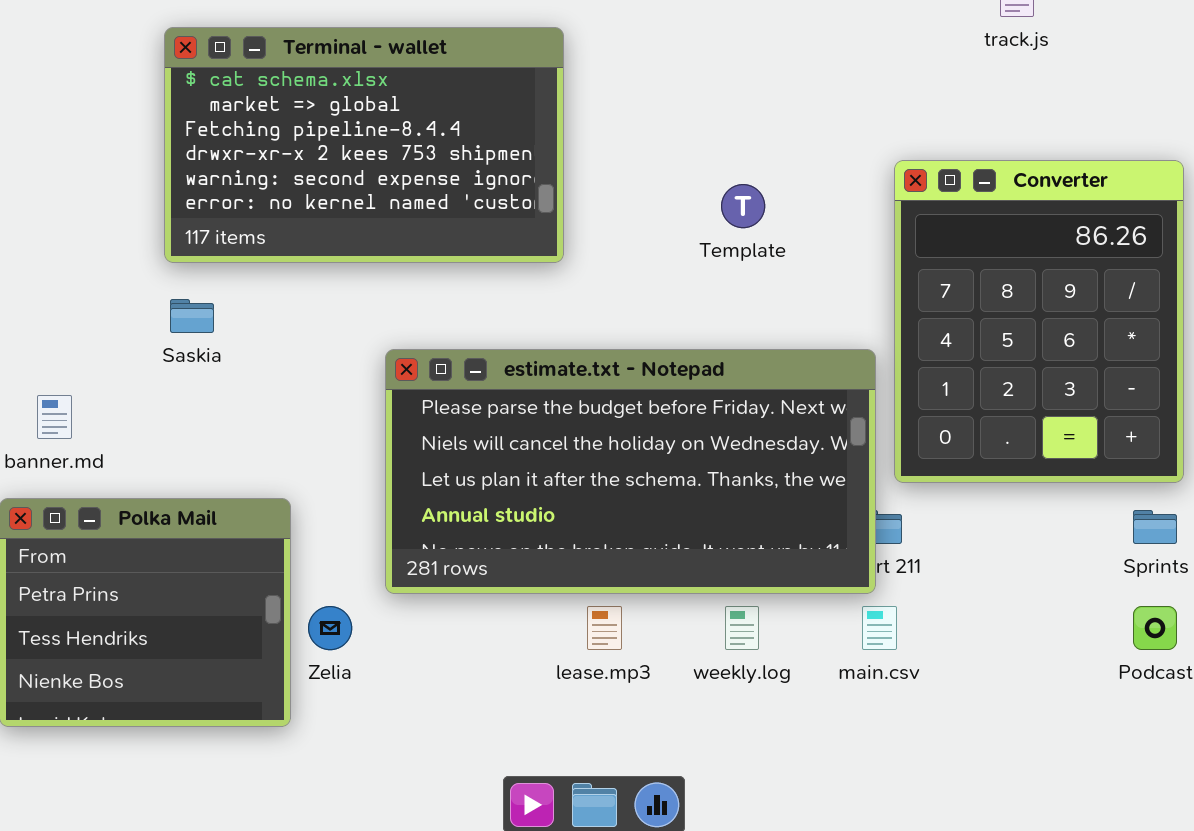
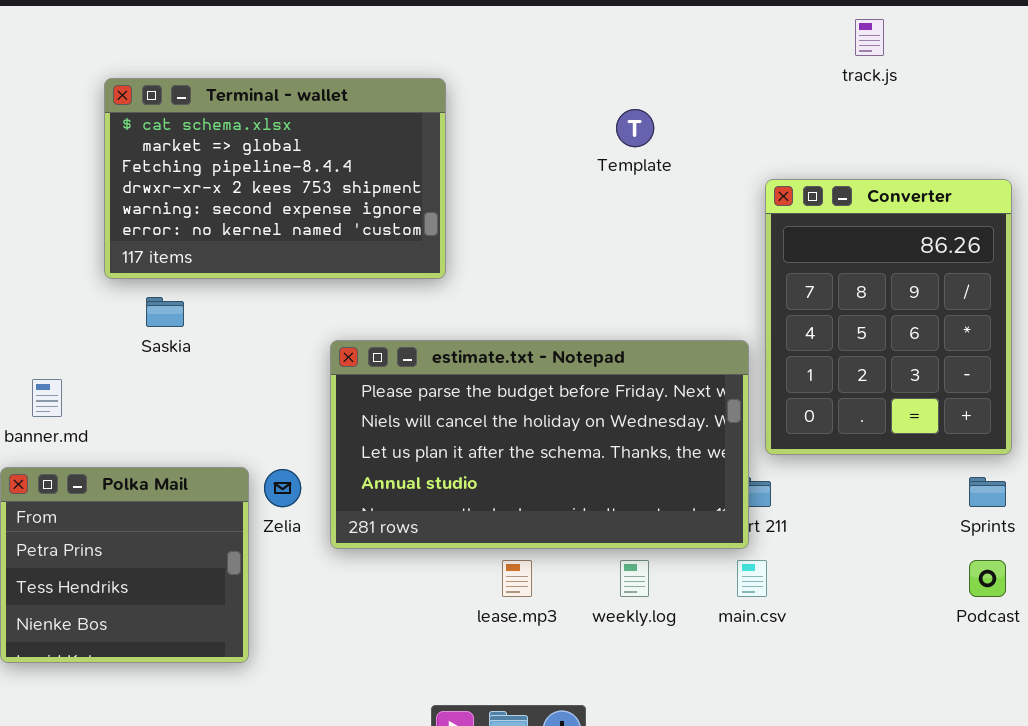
Terminal - wallet: [164,27,564,263] -> [104,78,446,279], moved
Template: [721,184,765,228] -> [616,109,654,147], moved
Zelia: [308,606,352,650] -> [264,469,301,507], moved

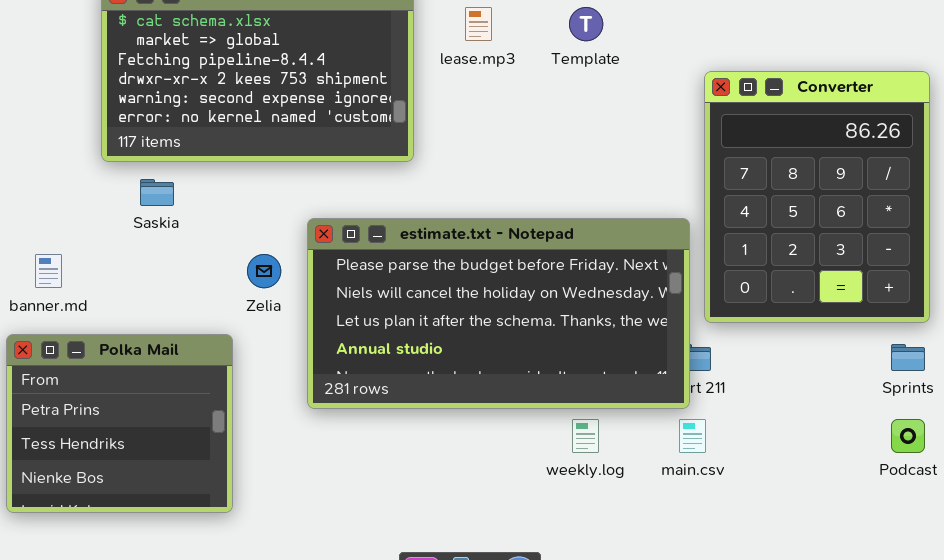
Zelia: [264,469,301,507] -> [247,254,281,288], moved
lease.mp3: [502,560,532,597] -> [465,7,492,41], moved

